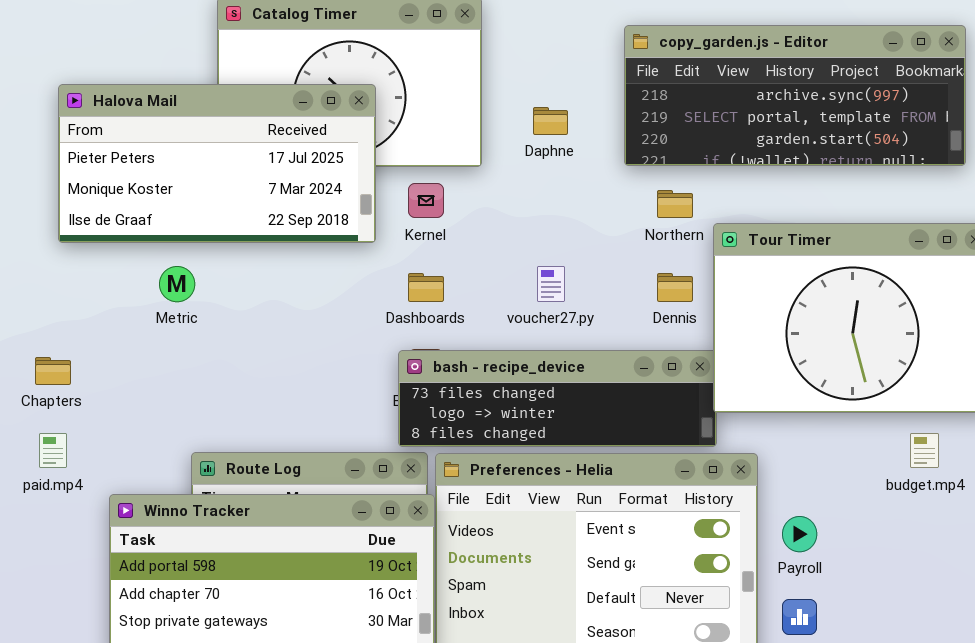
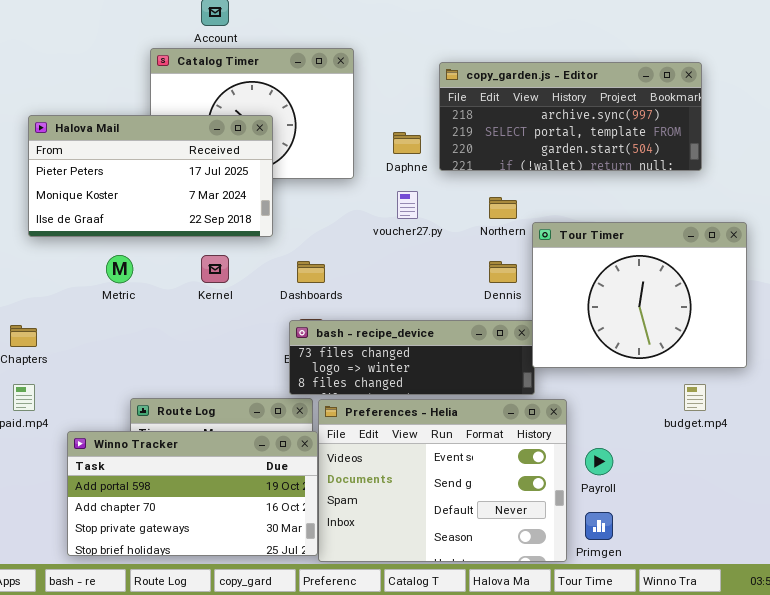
copy_garden.js - Editor: [624,25,966,166] -> [439,62,702,171], moved
Kernel: [408,183,444,218] -> [201,255,229,283], moved
voucher27.py: [537,266,565,302] -> [397,191,418,219], moved

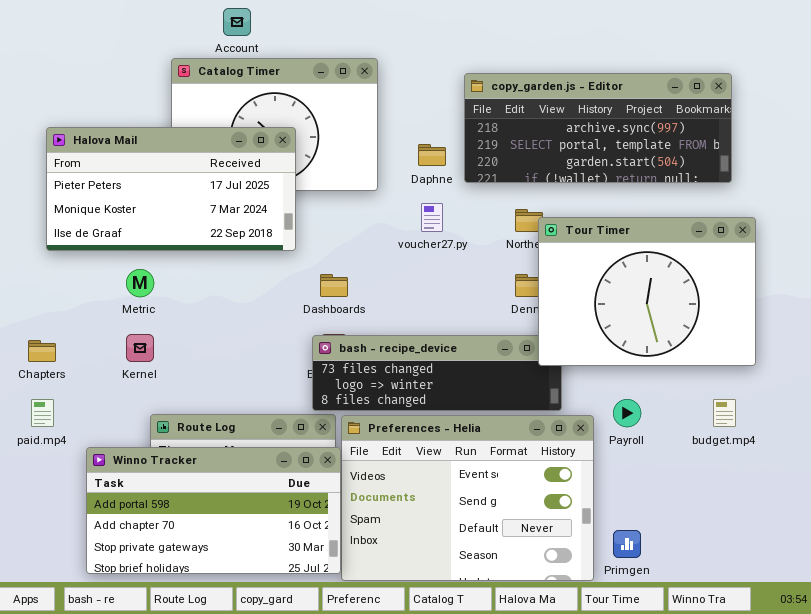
Tour Timer: [532,222,747,368] -> [538,217,756,366], moved
Kernel: [201,255,229,283] -> [126,334,154,362], moved
Payroll: [585,448,613,475] -> [613,399,641,427], moved

